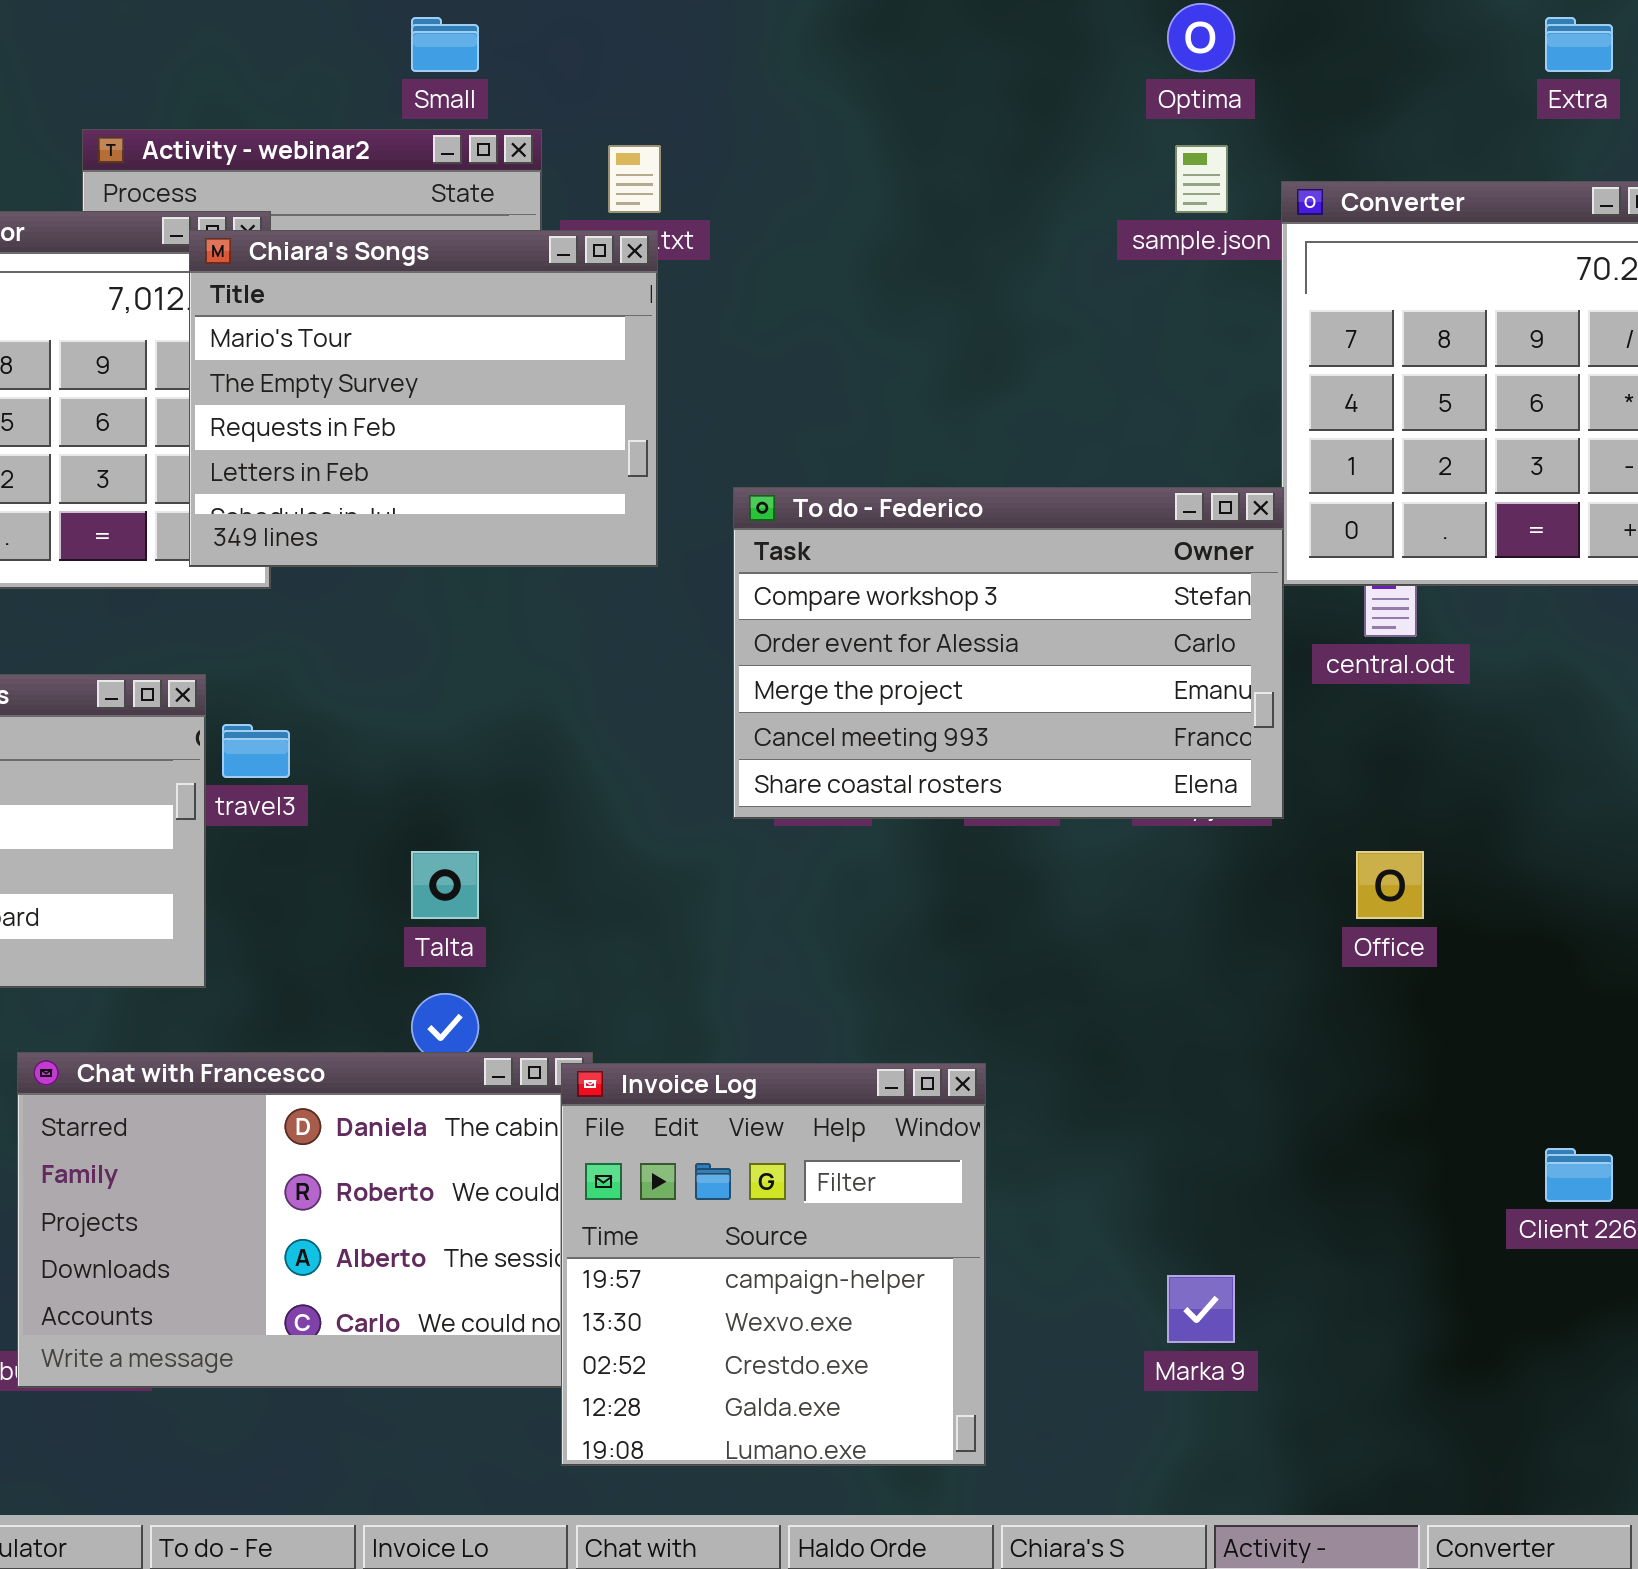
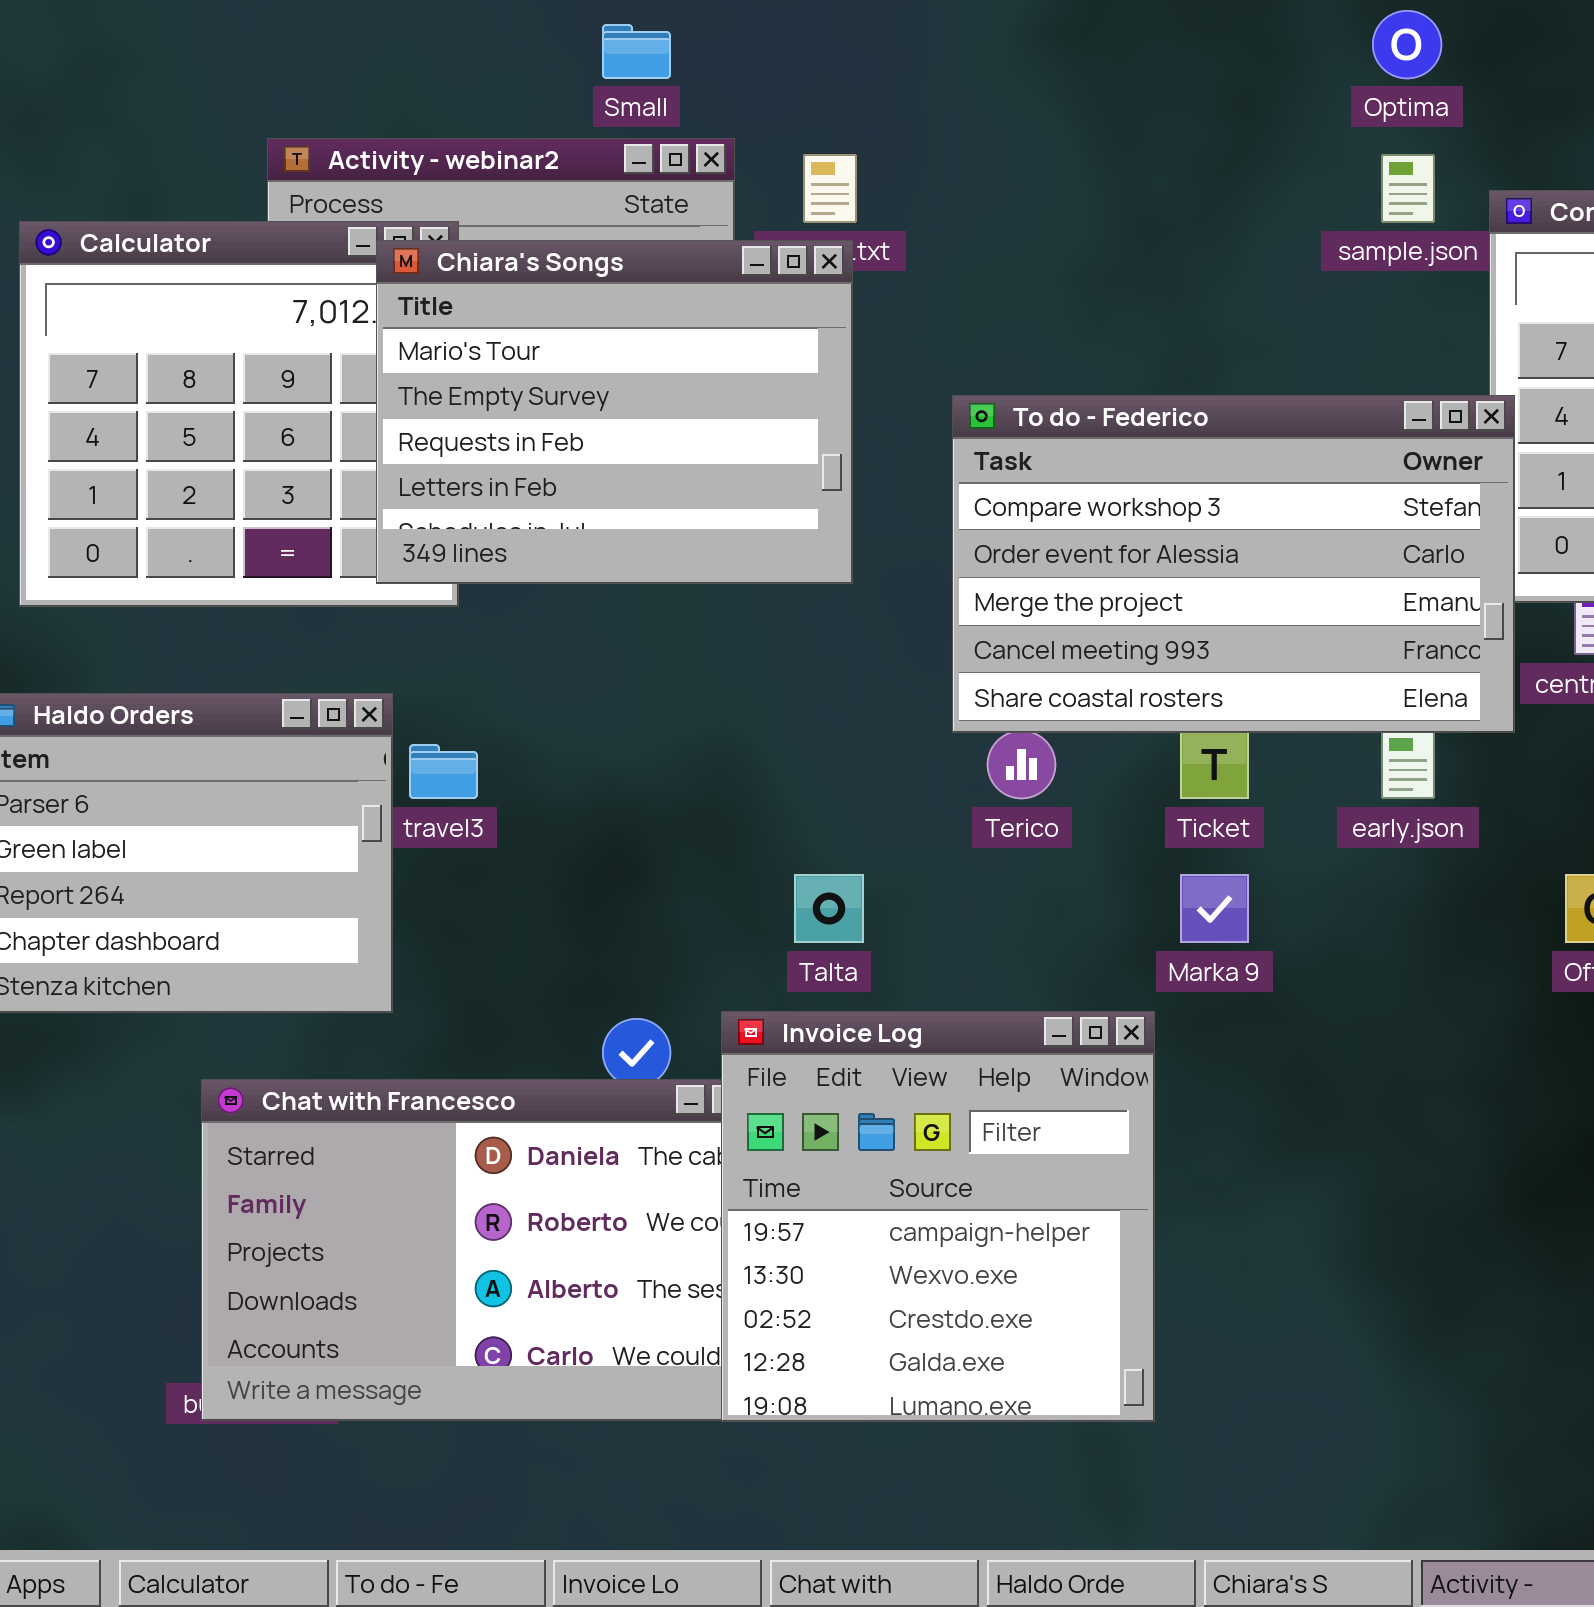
To do - Federico: [733,487,1284,819] -> [952,395,1515,733], moved
Talta: [411,851,479,919] -> [794,874,864,943], moved
Invoice Log: [561,1063,986,1466] -> [721,1011,1155,1422], moved
Marka 9: [1167,1275,1235,1343] -> [1180,874,1249,943], moved

